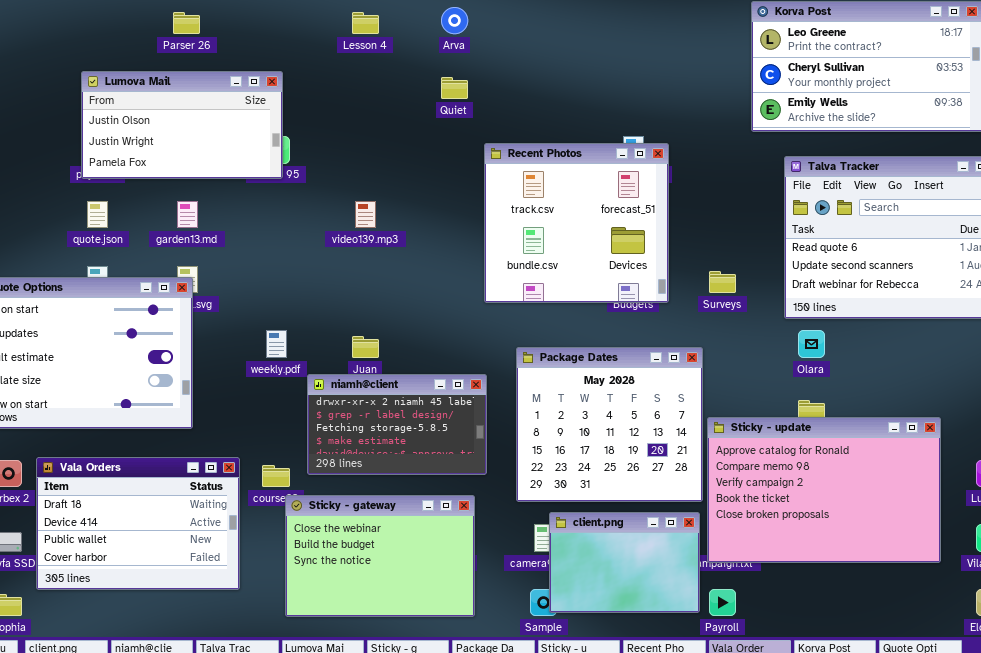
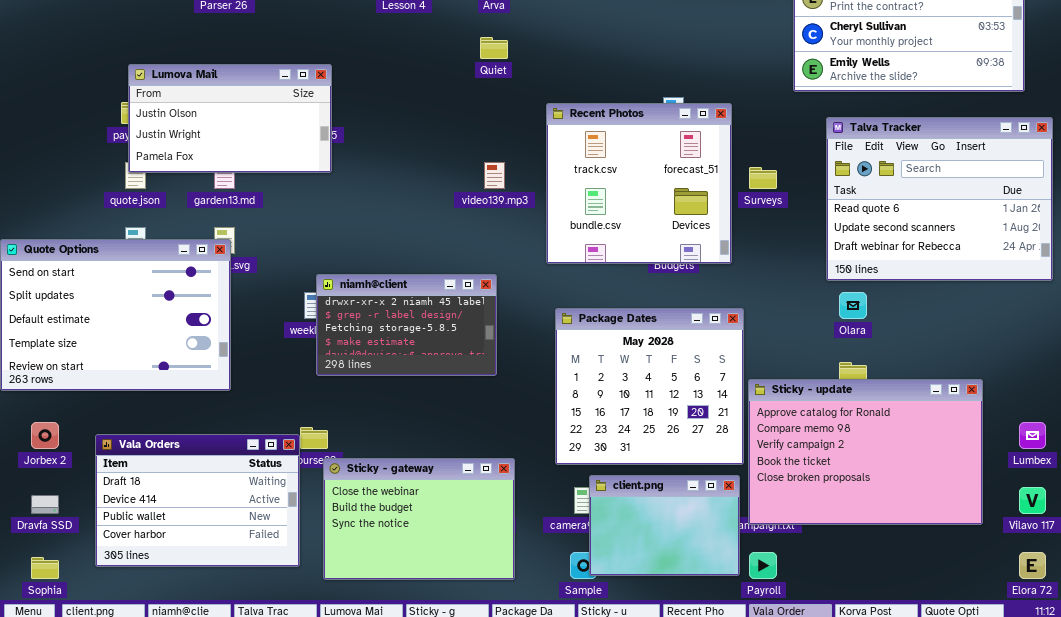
Lumova Mail: [81,71,283,179] -> [128,64,332,173], moved
Recent Photos: [484,143,669,303] -> [546,103,732,264], moved
video139.mp3: [355,201,376,228] -> [484,162,505,189], moved
Surveys: [709,271,736,293] -> [749,167,777,189], moved
niamh@client: [307,374,487,475] -> [316,274,497,376], moved
Vala Orders: [36,457,240,590] -> [95,434,300,567], moved

